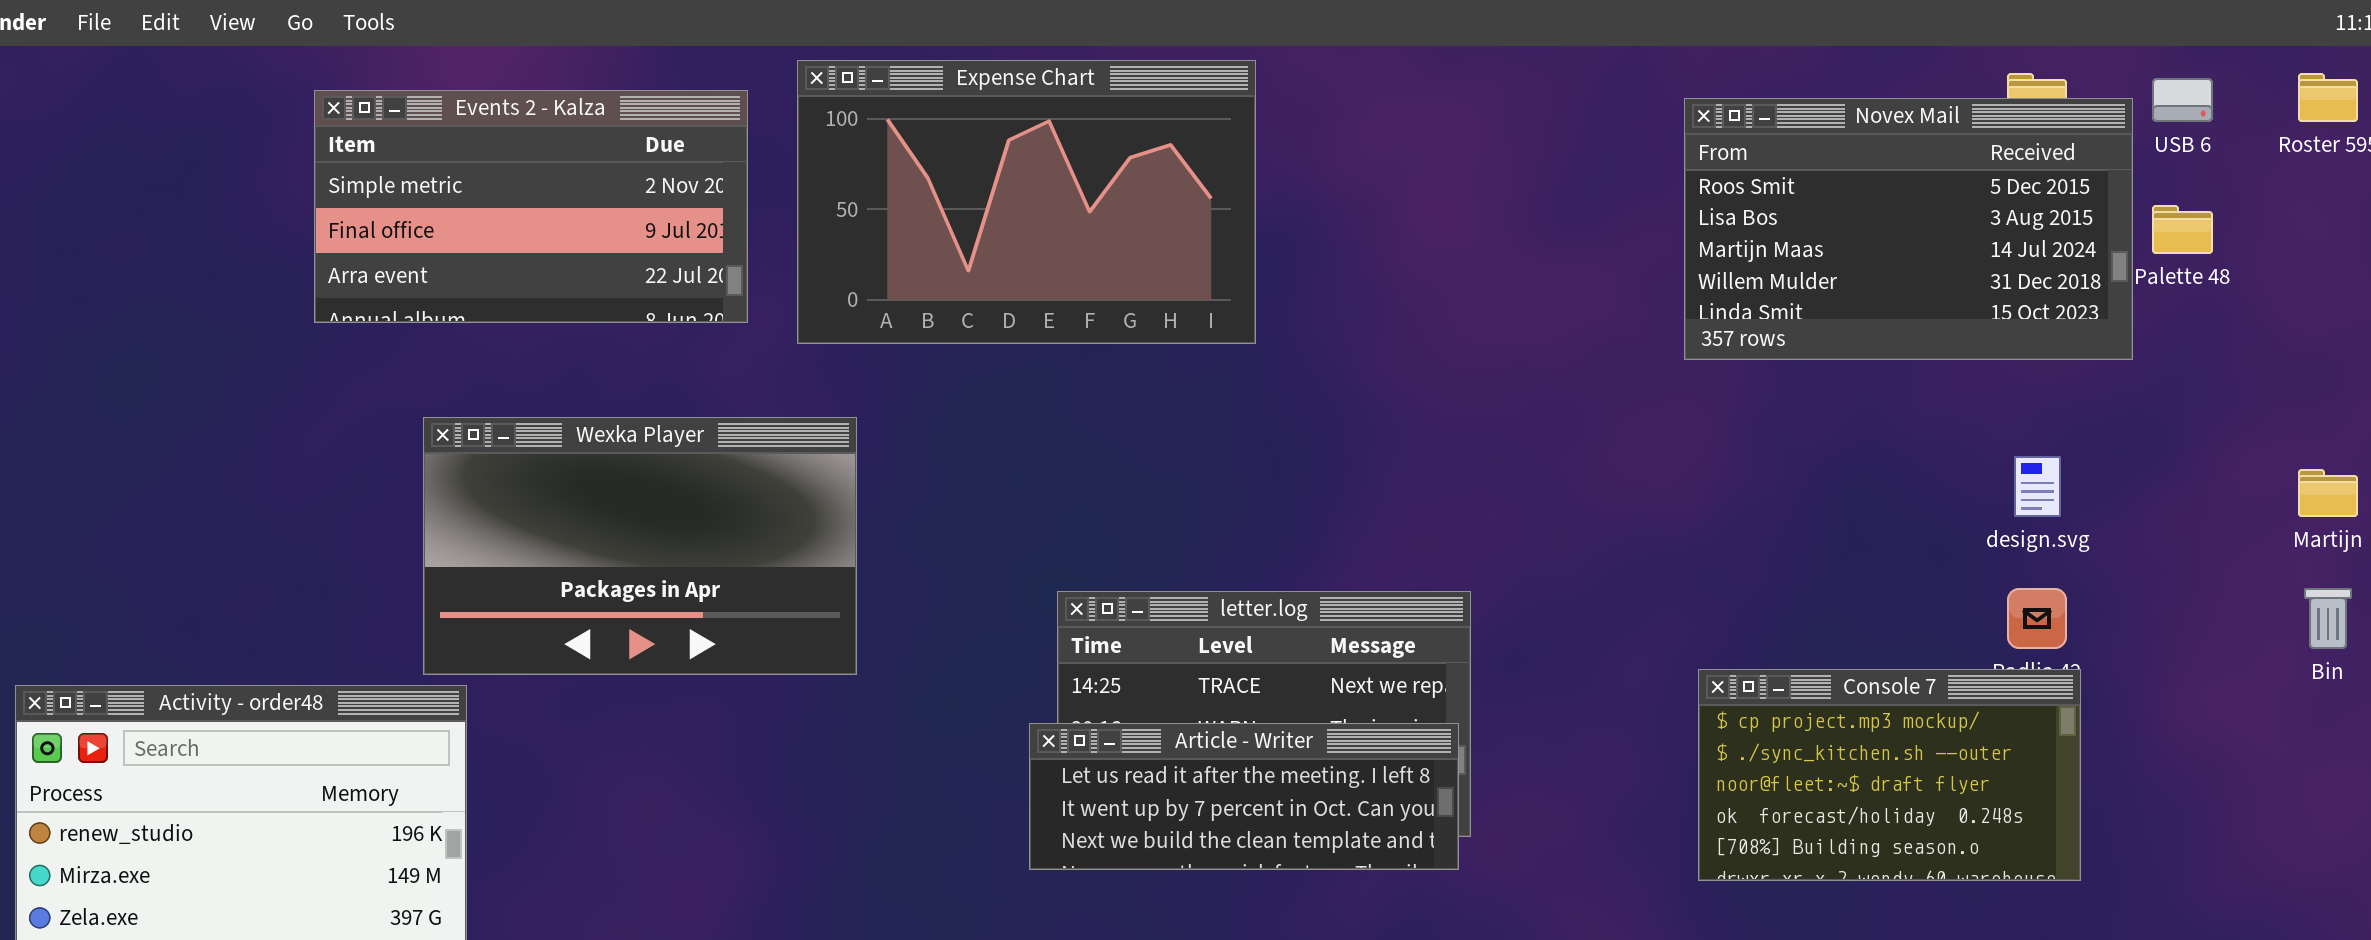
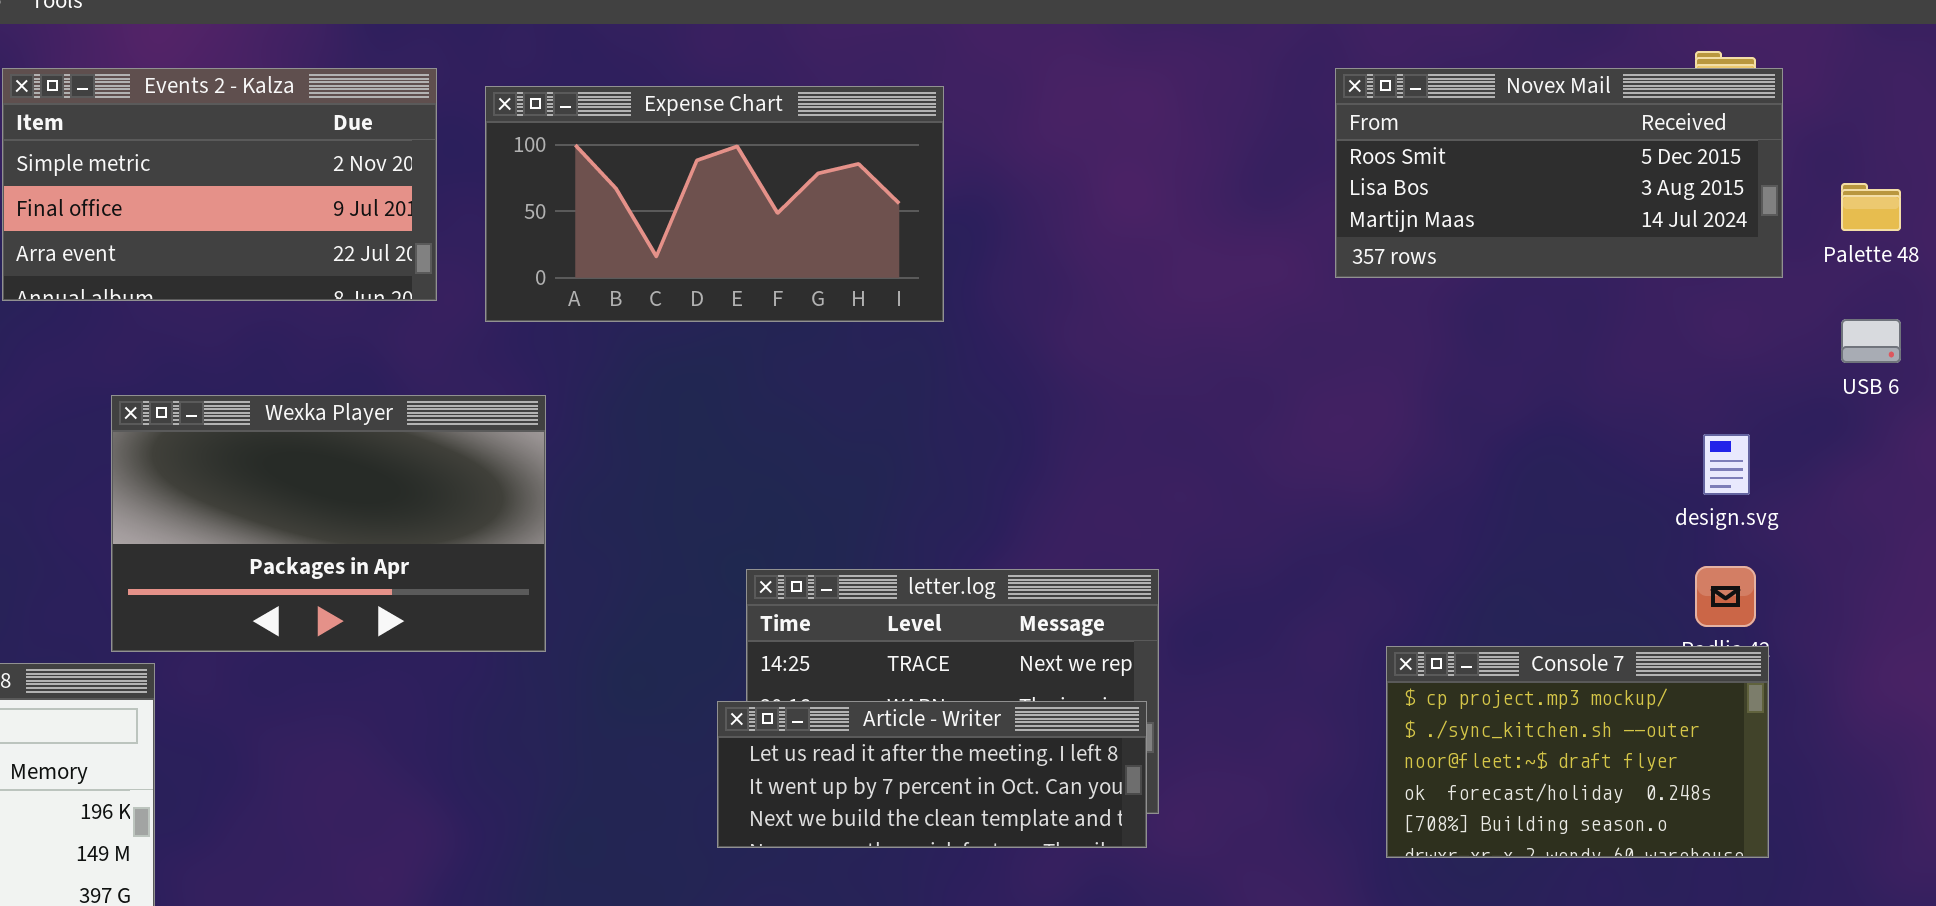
Expense Chart: [797,60,1256,344] -> [485,86,944,322], resized
USB 6: [2152,78,2213,122] -> [1841,319,1901,363], moved
Novex Mail: [1684,98,2133,360] -> [1335,68,1783,278], moved, resized

